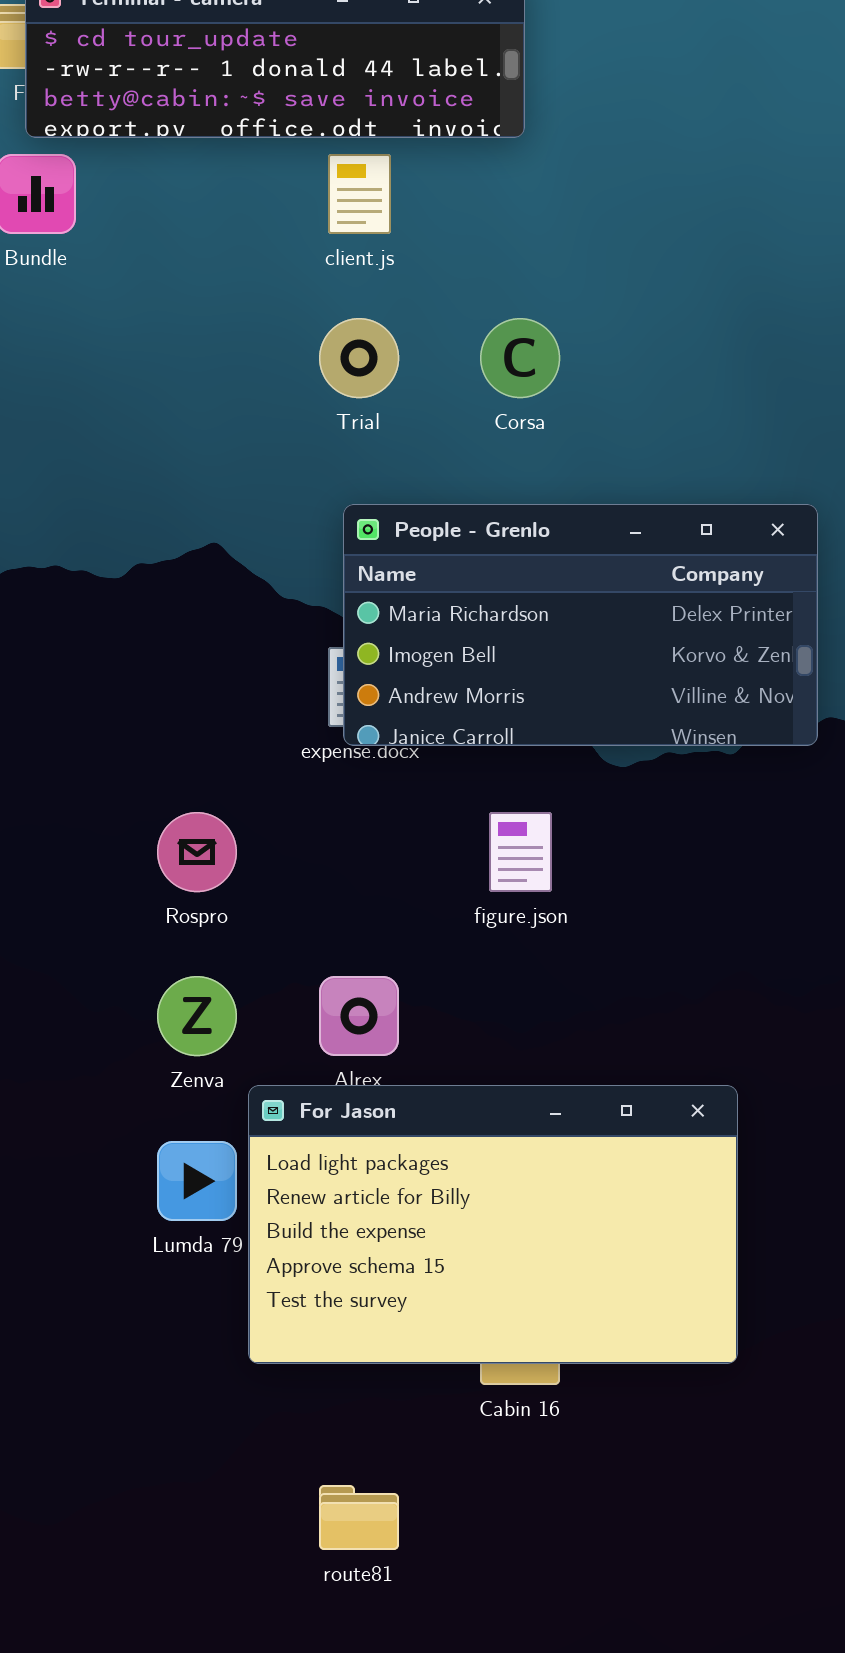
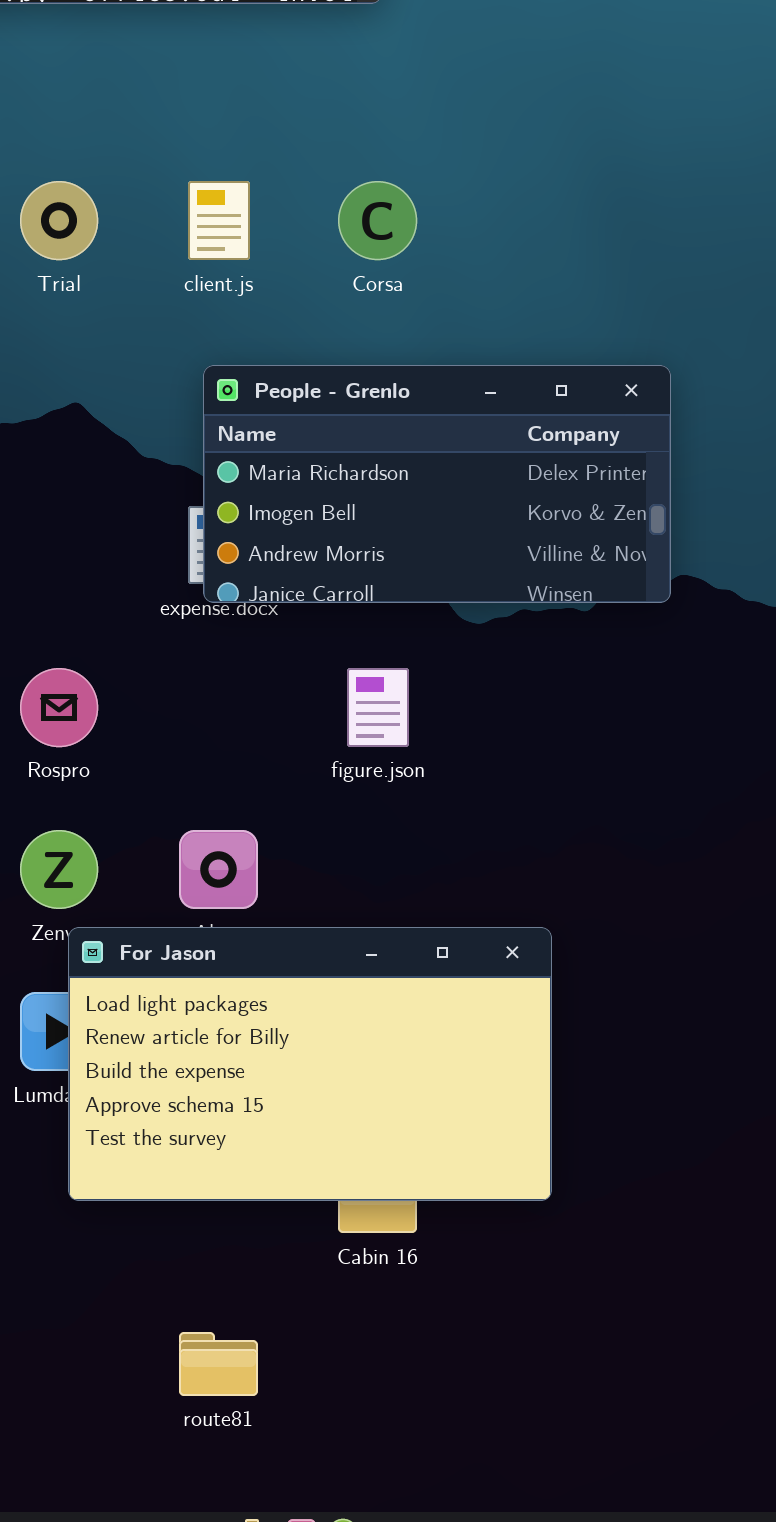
client.js: [328,154,391,234] -> [188,181,250,260], moved
Trial: [319,318,399,398] -> [20,181,98,260], moved
For Jason: [248,1085,738,1364] -> [68,927,552,1201], moved

